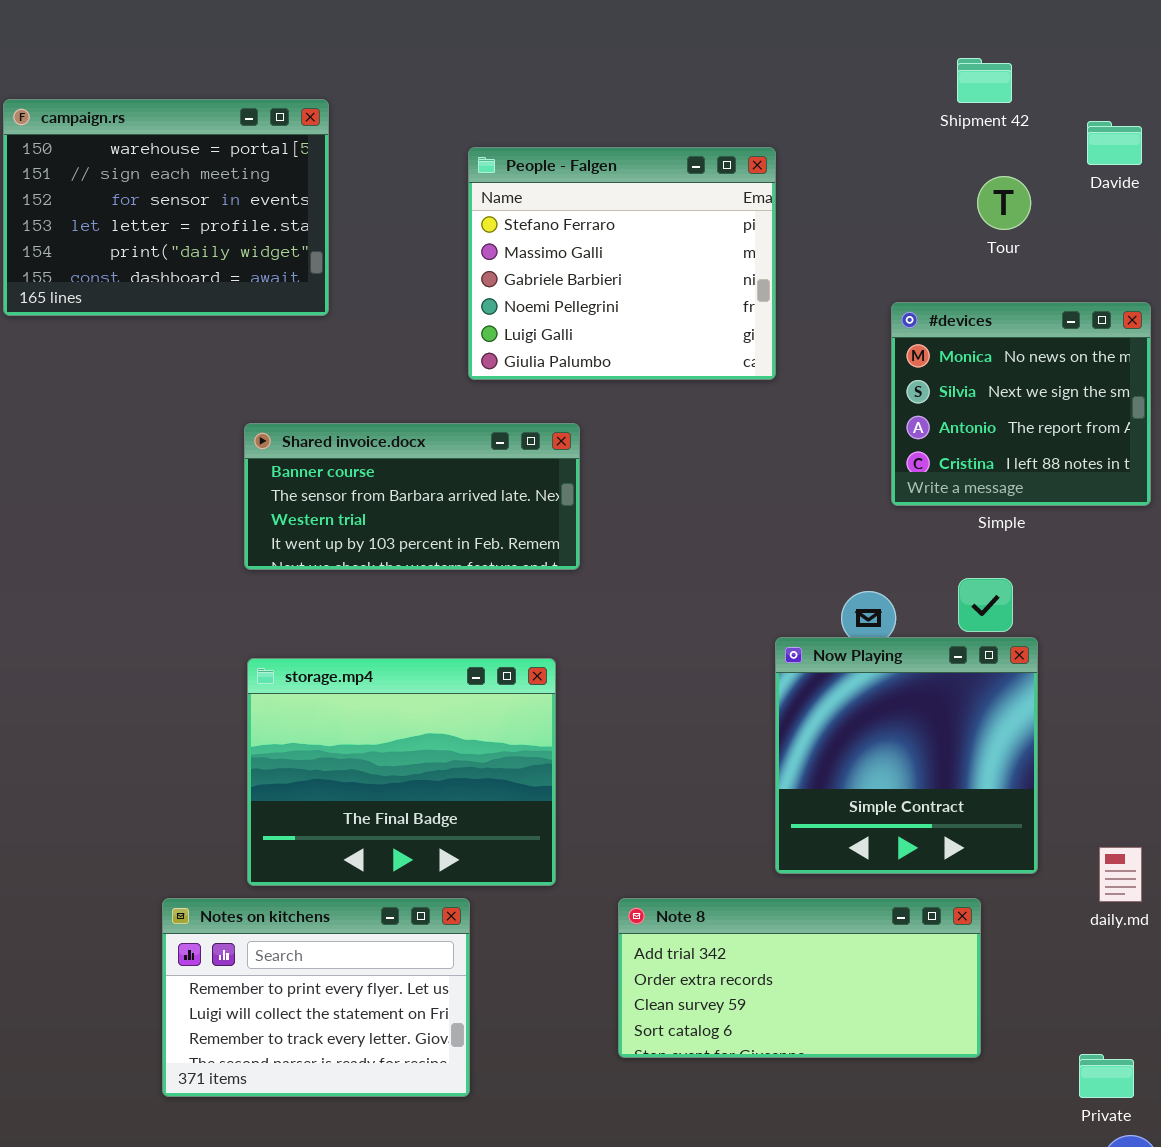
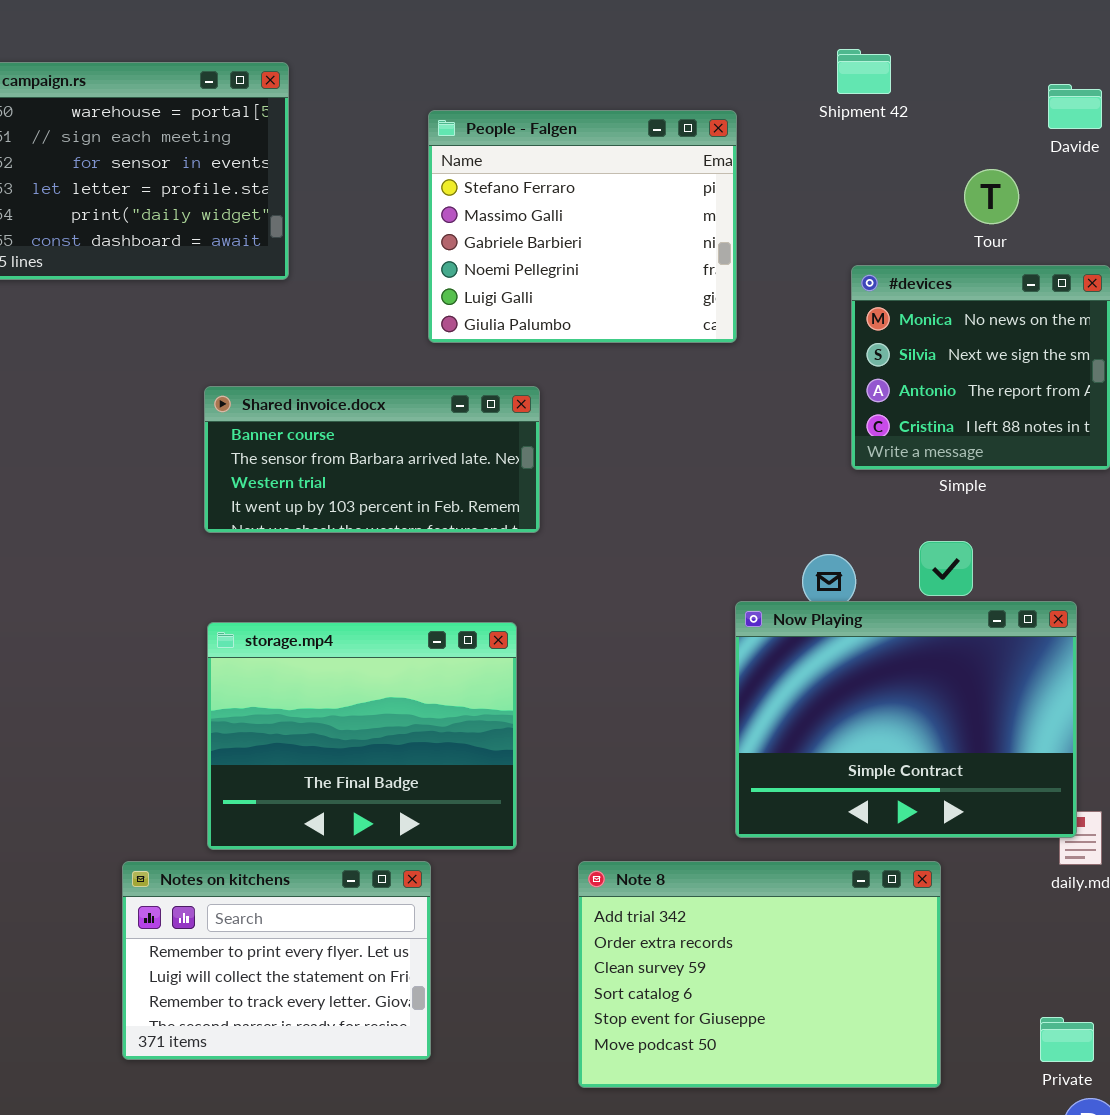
Shipment 42: [957,58,1012,103] -> [837,49,891,94], moved
Tour: [977,176,1031,230] -> [964,169,1019,224], moved
Now Playing: [775,637,1038,874] -> [735,601,1077,838], resized
Note 8: [618,898,981,1058] -> [578,861,941,1088], resized

